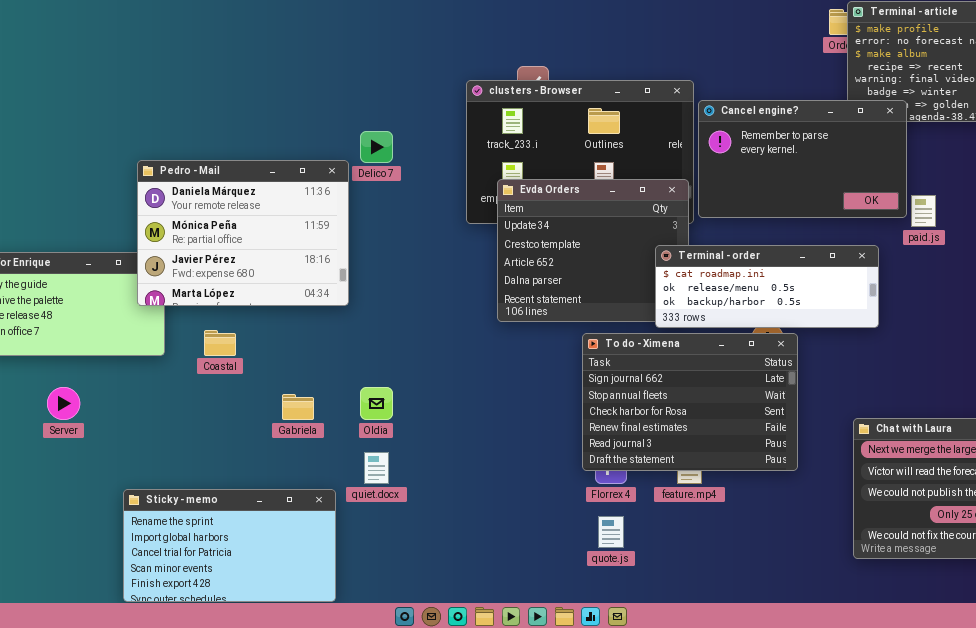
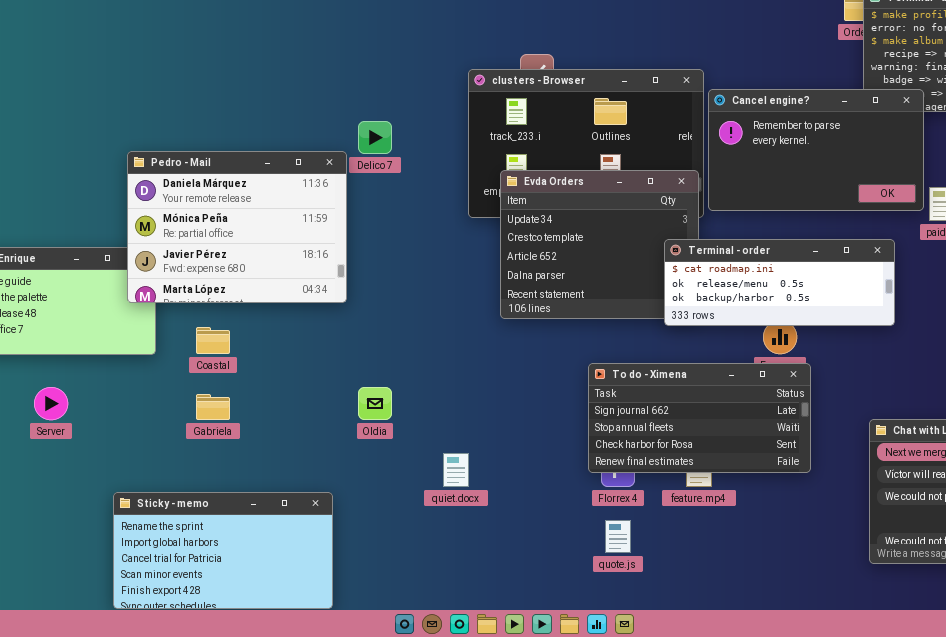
To do - Ximena: [582,333,798,471] -> [588,363,811,473], resized
Gabriela: [282,394,314,420] -> [196,394,230,420], moved
quiet.docx: [364,452,389,484] -> [443,453,469,487], moved

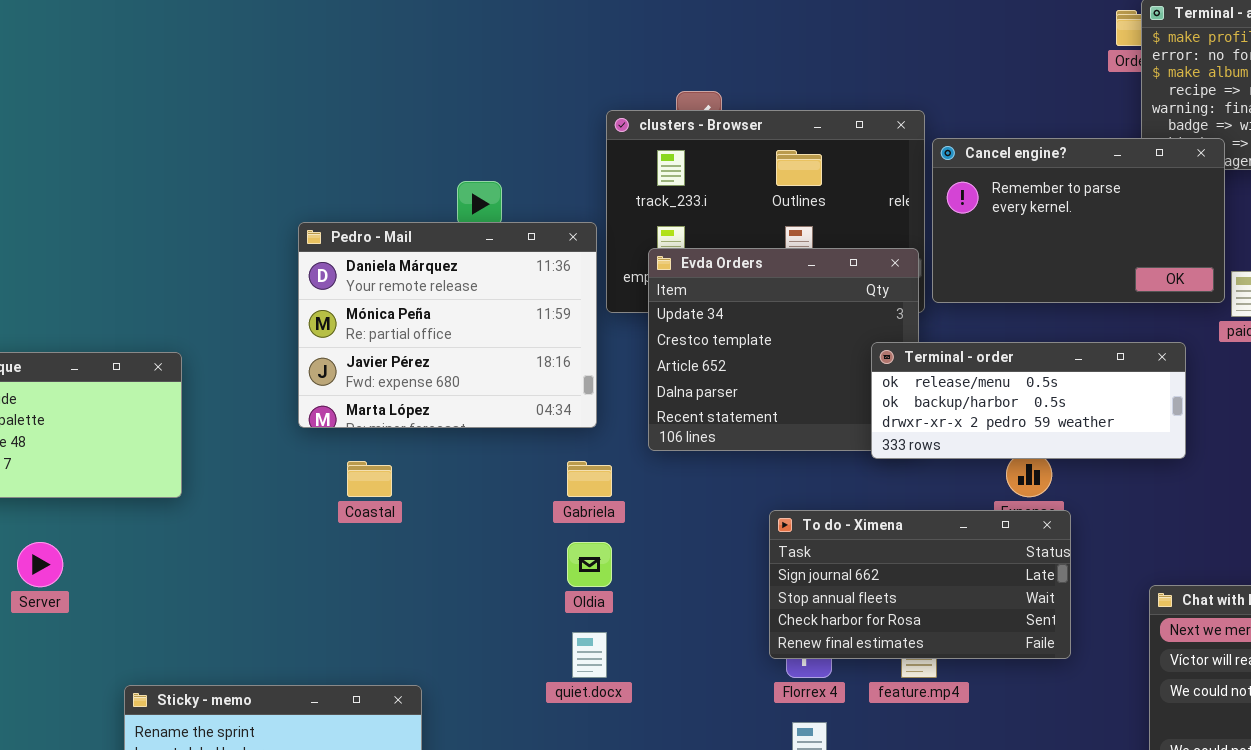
Pedro - Mail: [127,151,347,303] -> [298,222,597,428], moved
Terminal - order: [664,239,895,326] -> [871,342,1186,459], scrolled down 1 row
Coastal: [196,327,230,354] -> [347,461,392,497], moved
Oldia: [358,387,392,420] -> [567,542,612,587], moved
Gabriela: [196,394,230,420] -> [567,461,612,497], moved

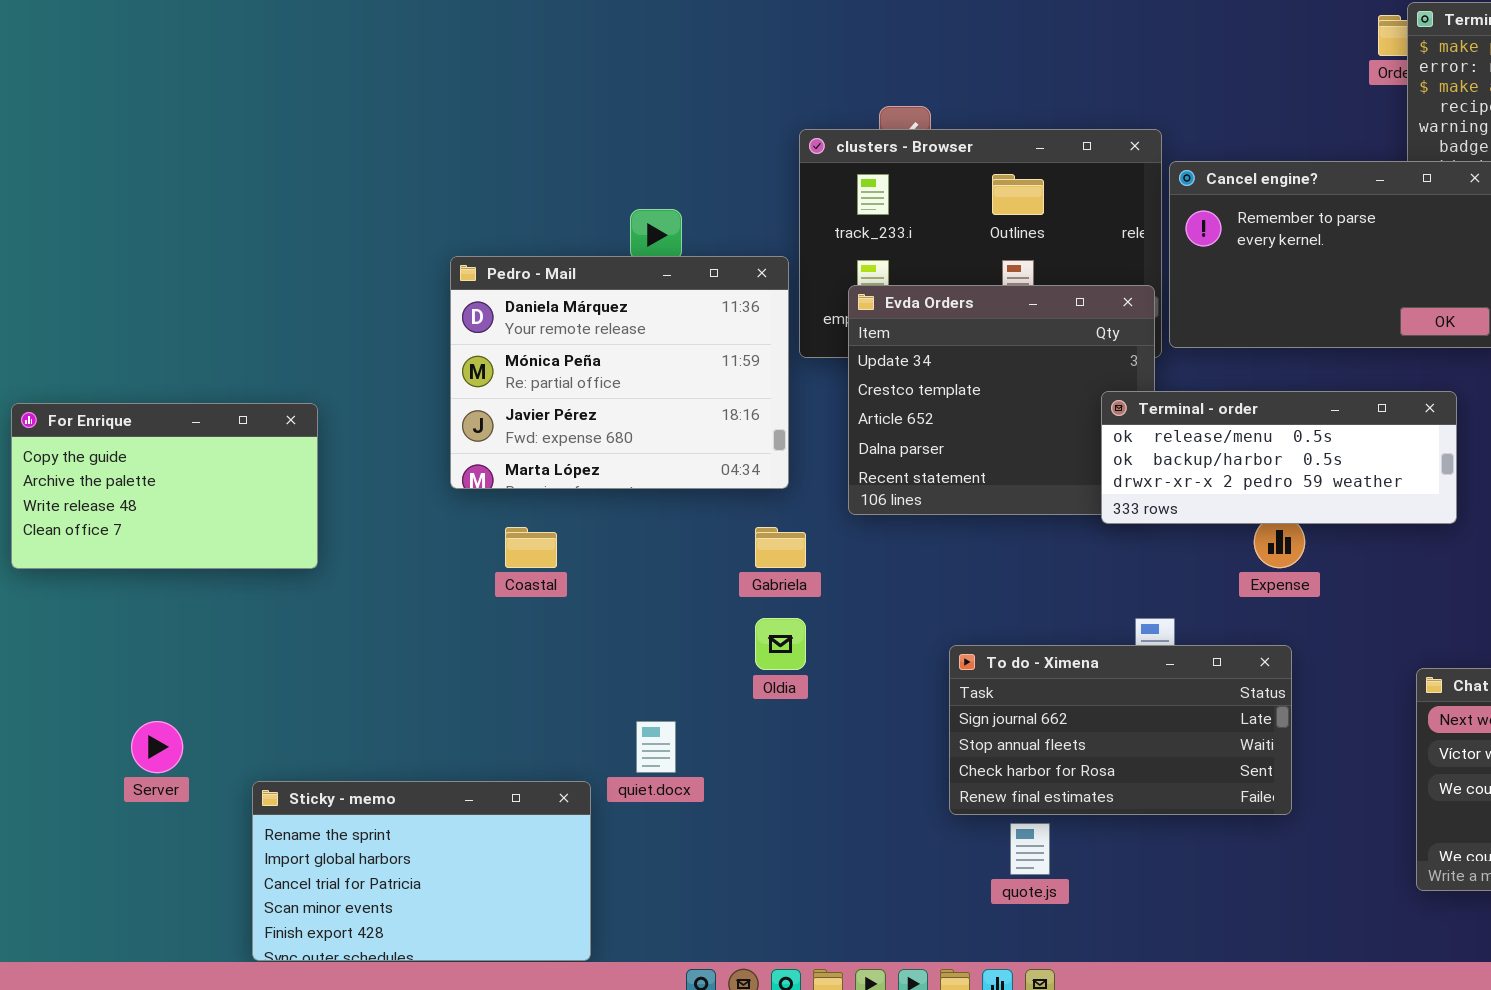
To do - Ximena: [769,510,1071,659] -> [949,645,1292,815], moved
Server: [17,542,63,587] -> [131,721,183,773], moved
quiet.docx: [572,632,607,678] -> [636,721,676,773], moved

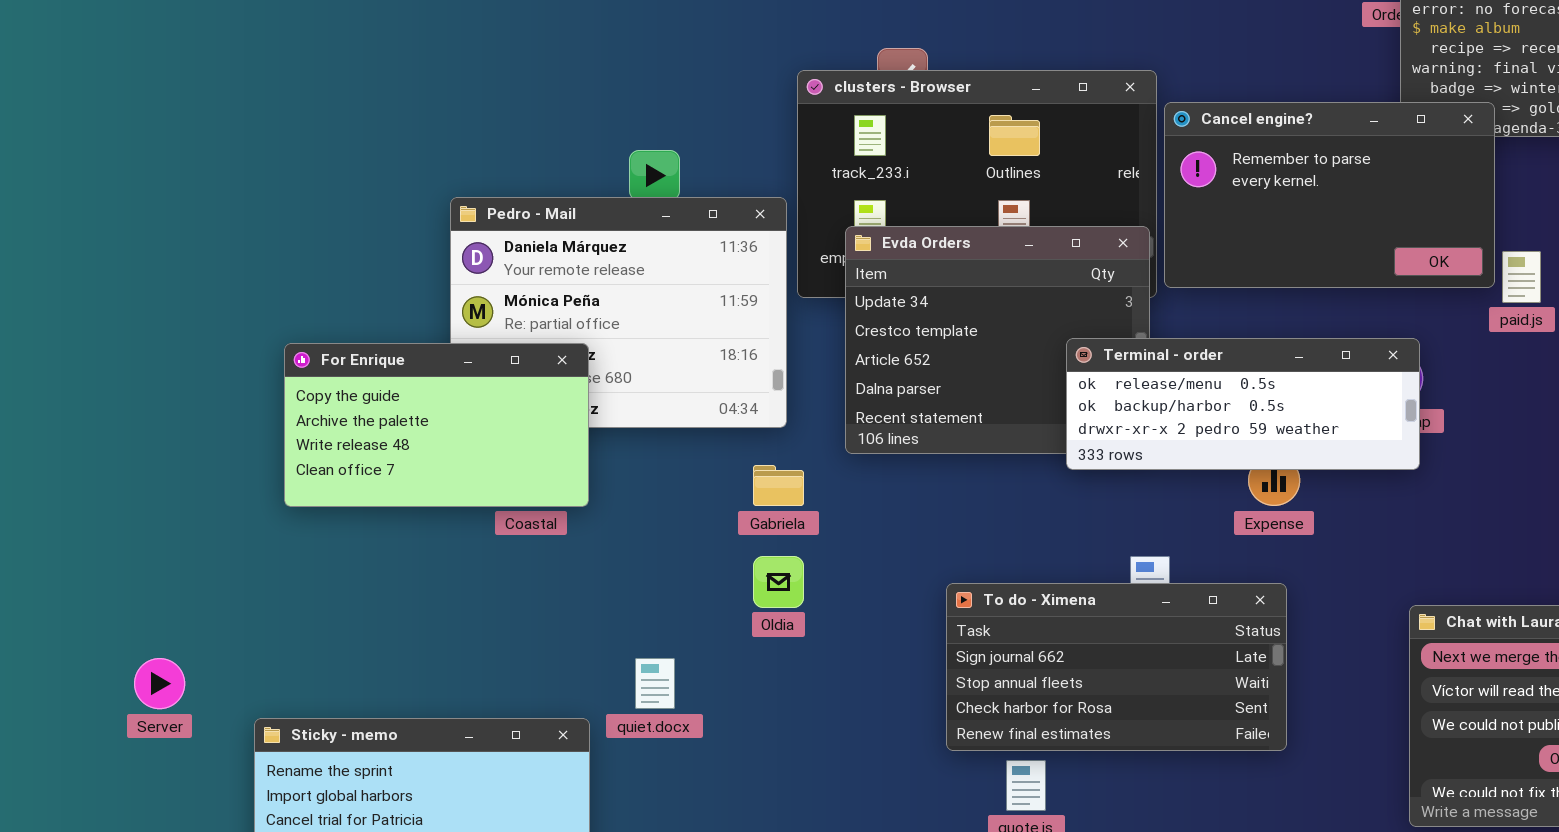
Terminal - order: [1101,391,1457,524] -> [1066,338,1420,470], moved
For Enrique: [11,403,318,569] -> [284,343,589,507], moved

